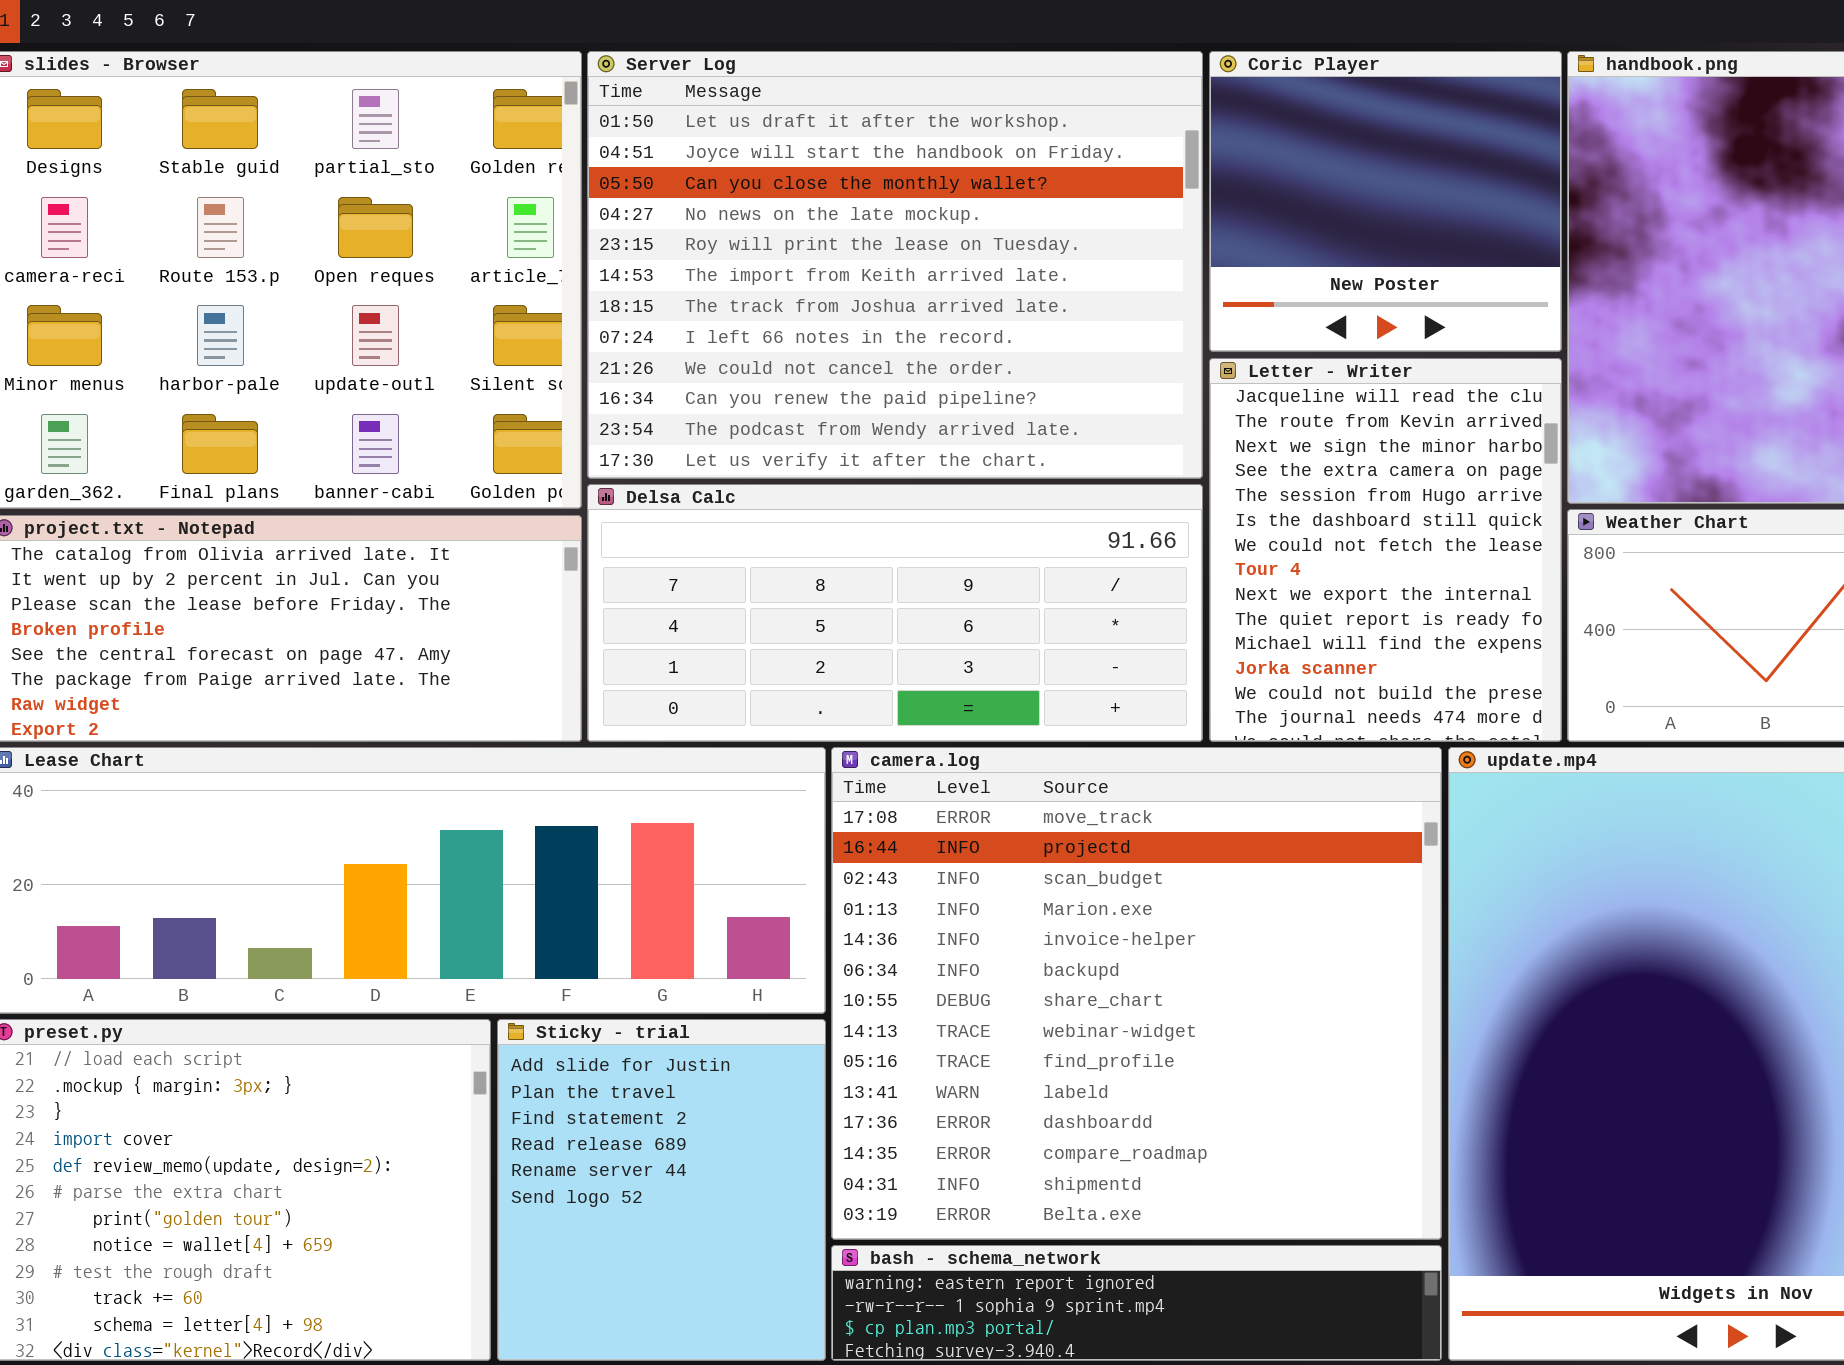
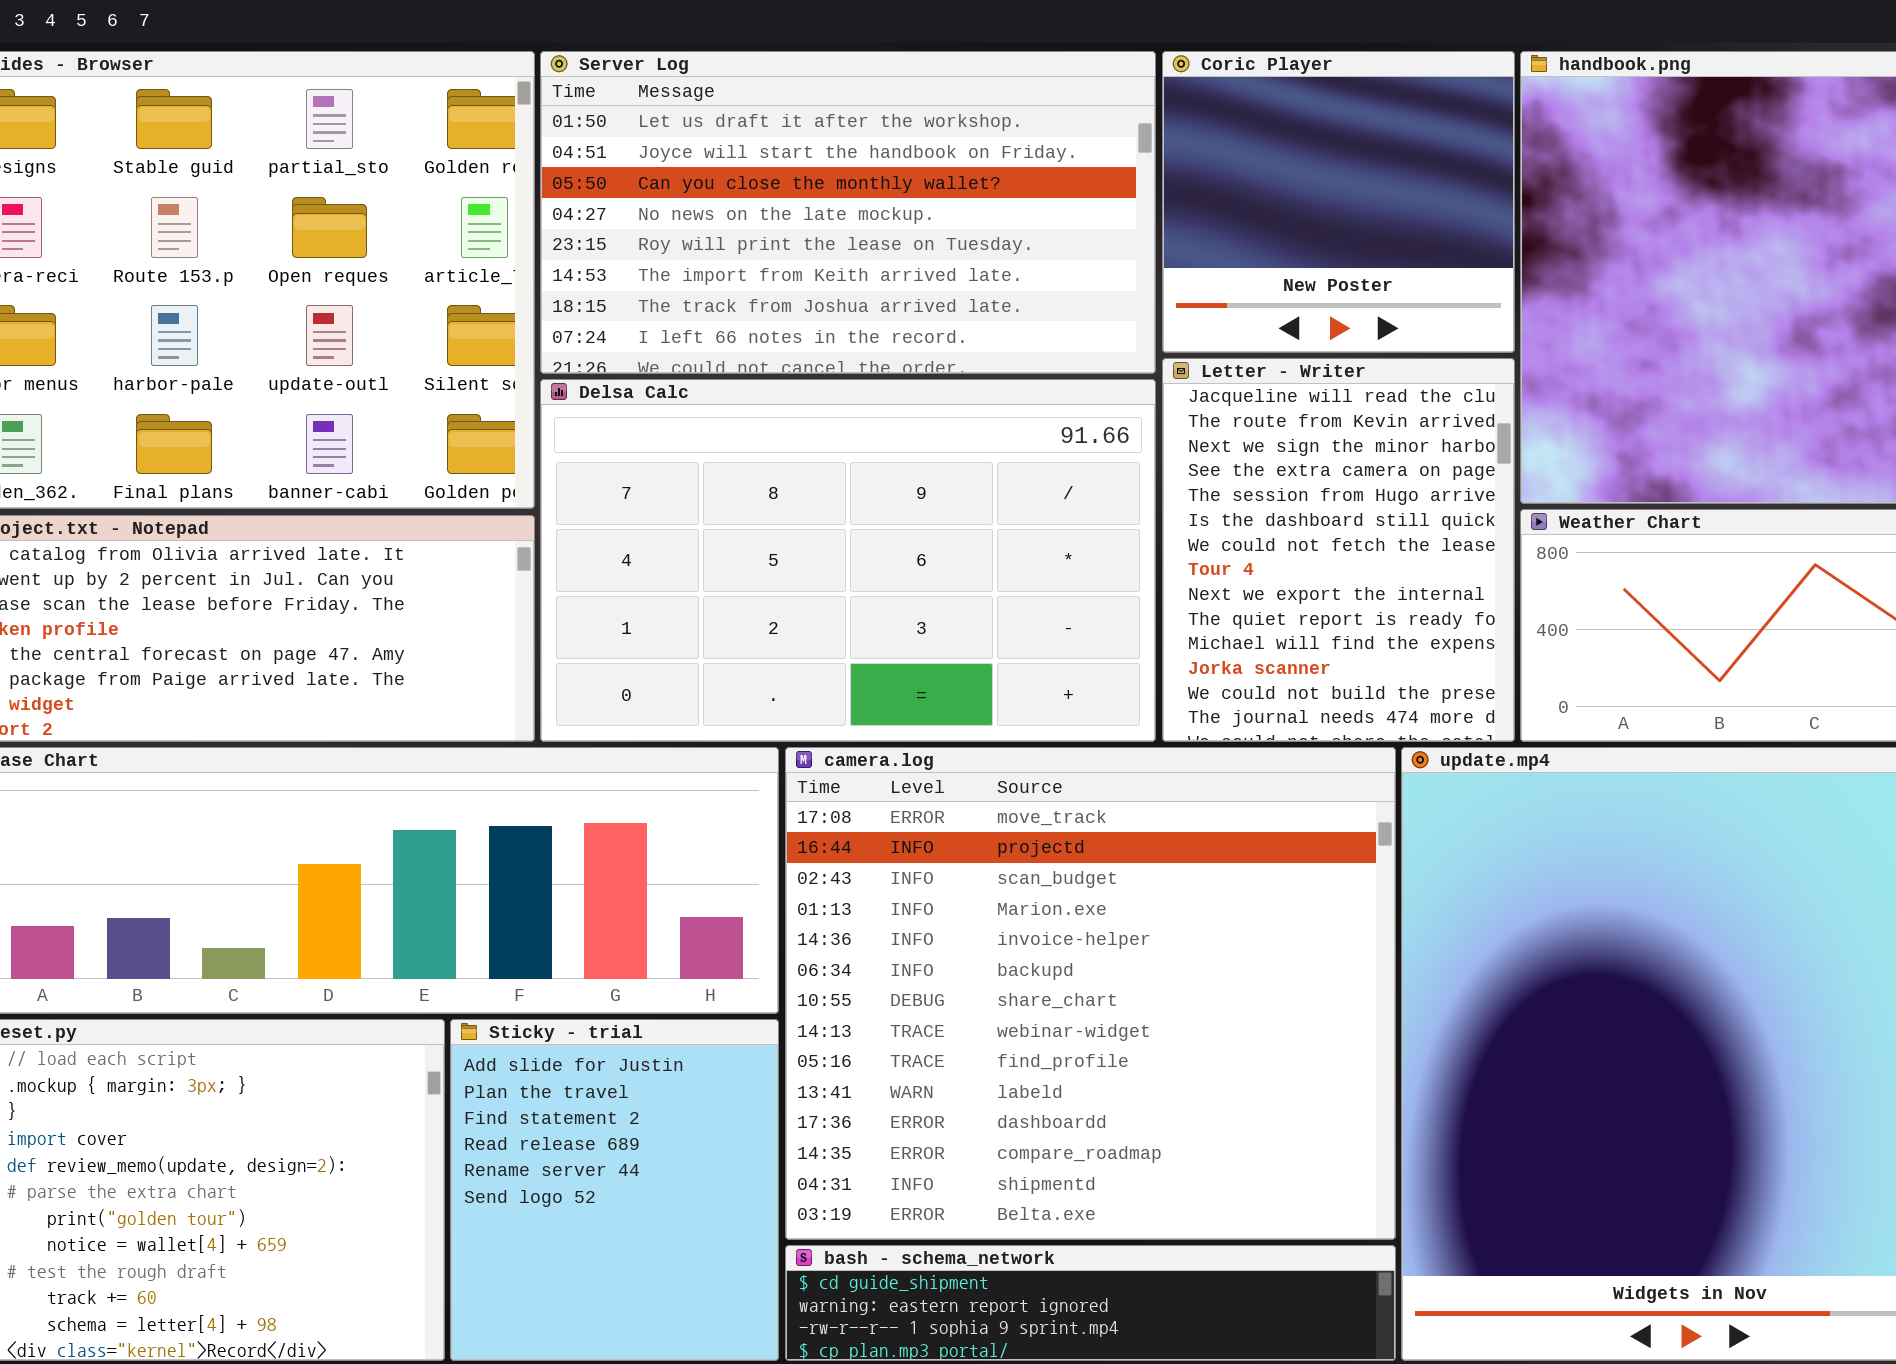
Server Log: [587,51,1203,479] -> [540,51,1156,374], resized
Delsa Calc: [587,484,1203,742] -> [540,379,1156,742], resized
bash - schema_network: [831,1245,1442,1361] -> [785,1245,1396,1361], scrolled up 1 row

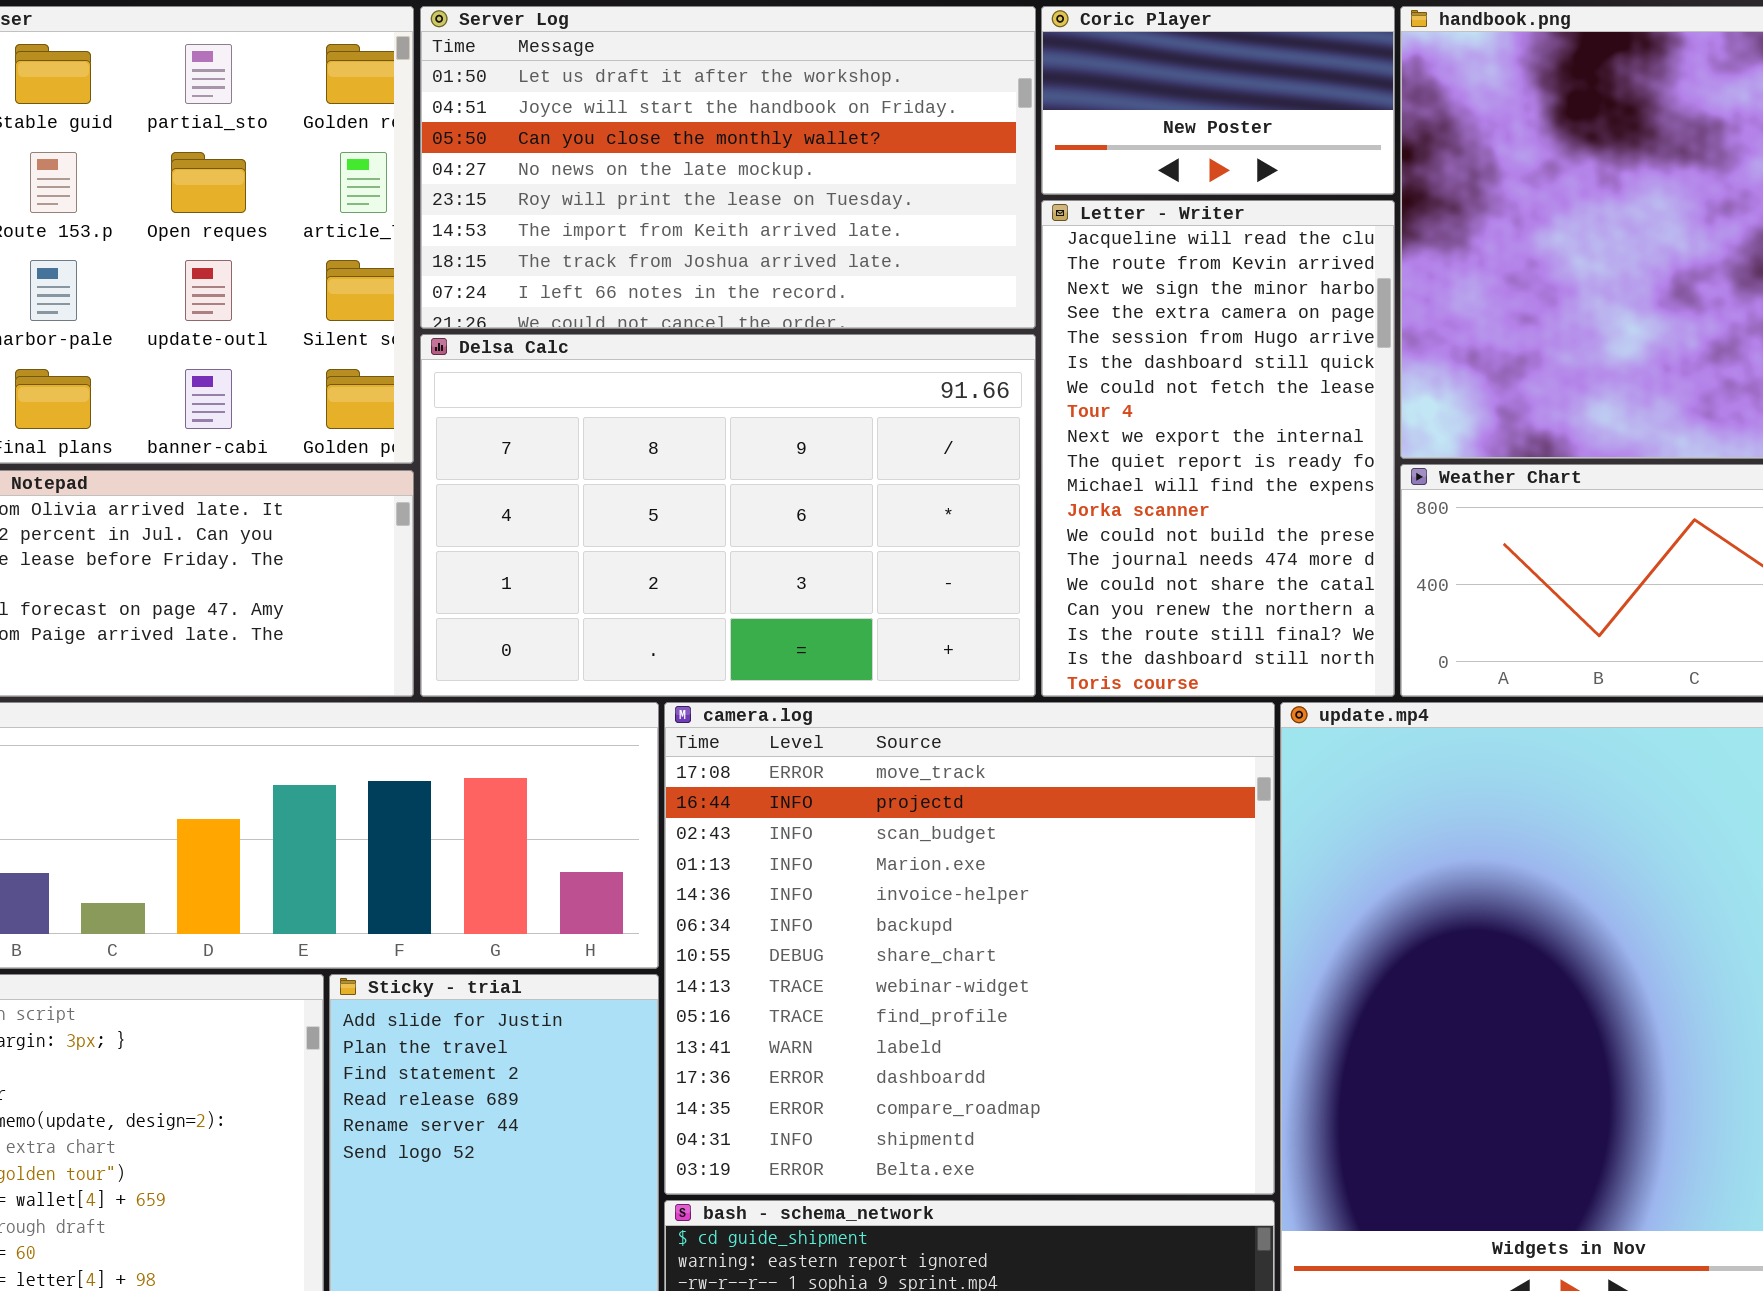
Coric Player: [1162,51,1515,353] -> [1041,6,1395,195], resized
Letter - Writer: [1162,358,1515,742] -> [1041,200,1395,697], resized

